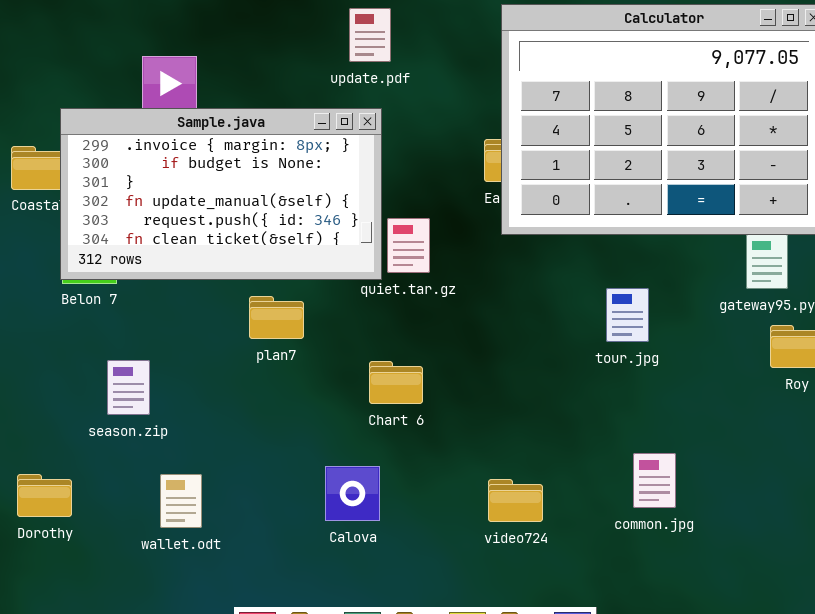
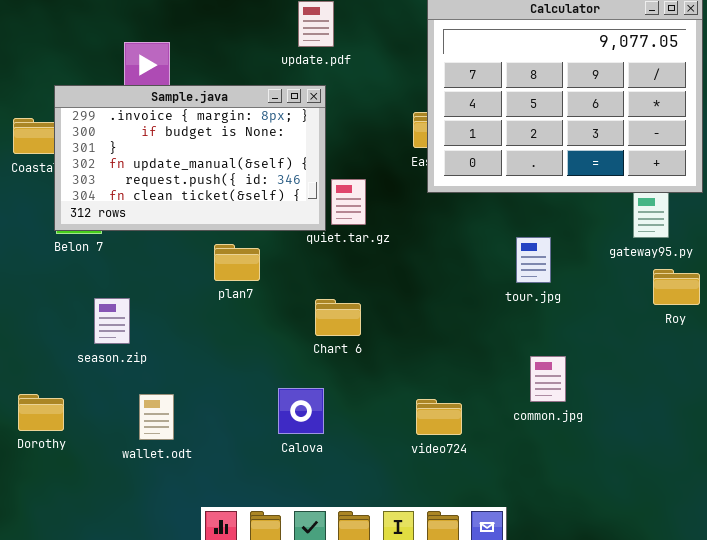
common.jpg: [633,453,676,508] -> [530,356,566,402], moved

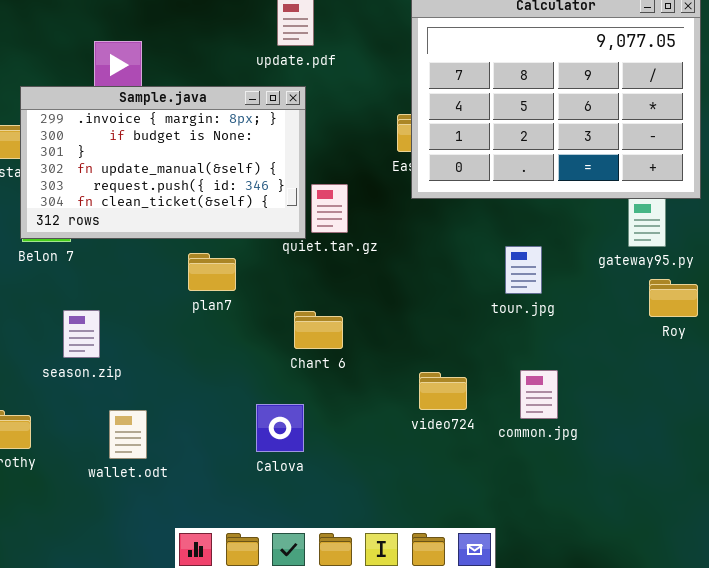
video724: [416,399,462,435] -> [419,372,467,410], moved

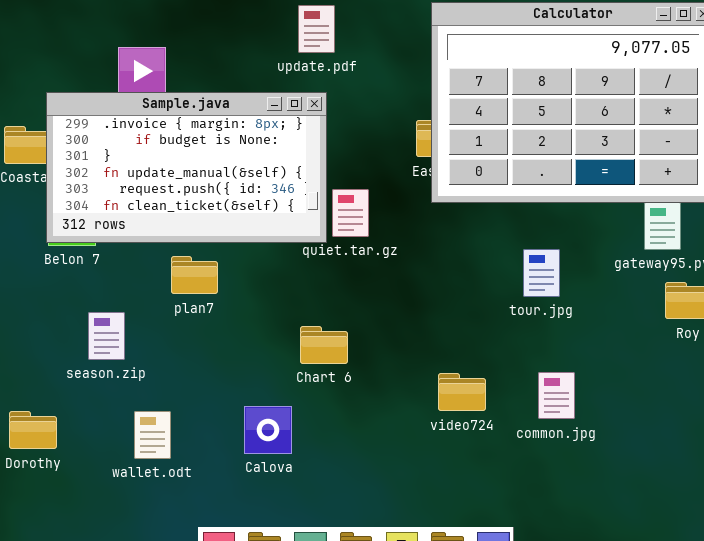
plan7: [188,253,236,291] -> [171,256,218,294], moved
Chart 6: [294,311,343,349] -> [300,326,348,364], moved
Calova: [256,404,304,452] -> [244,406,292,454], moved

